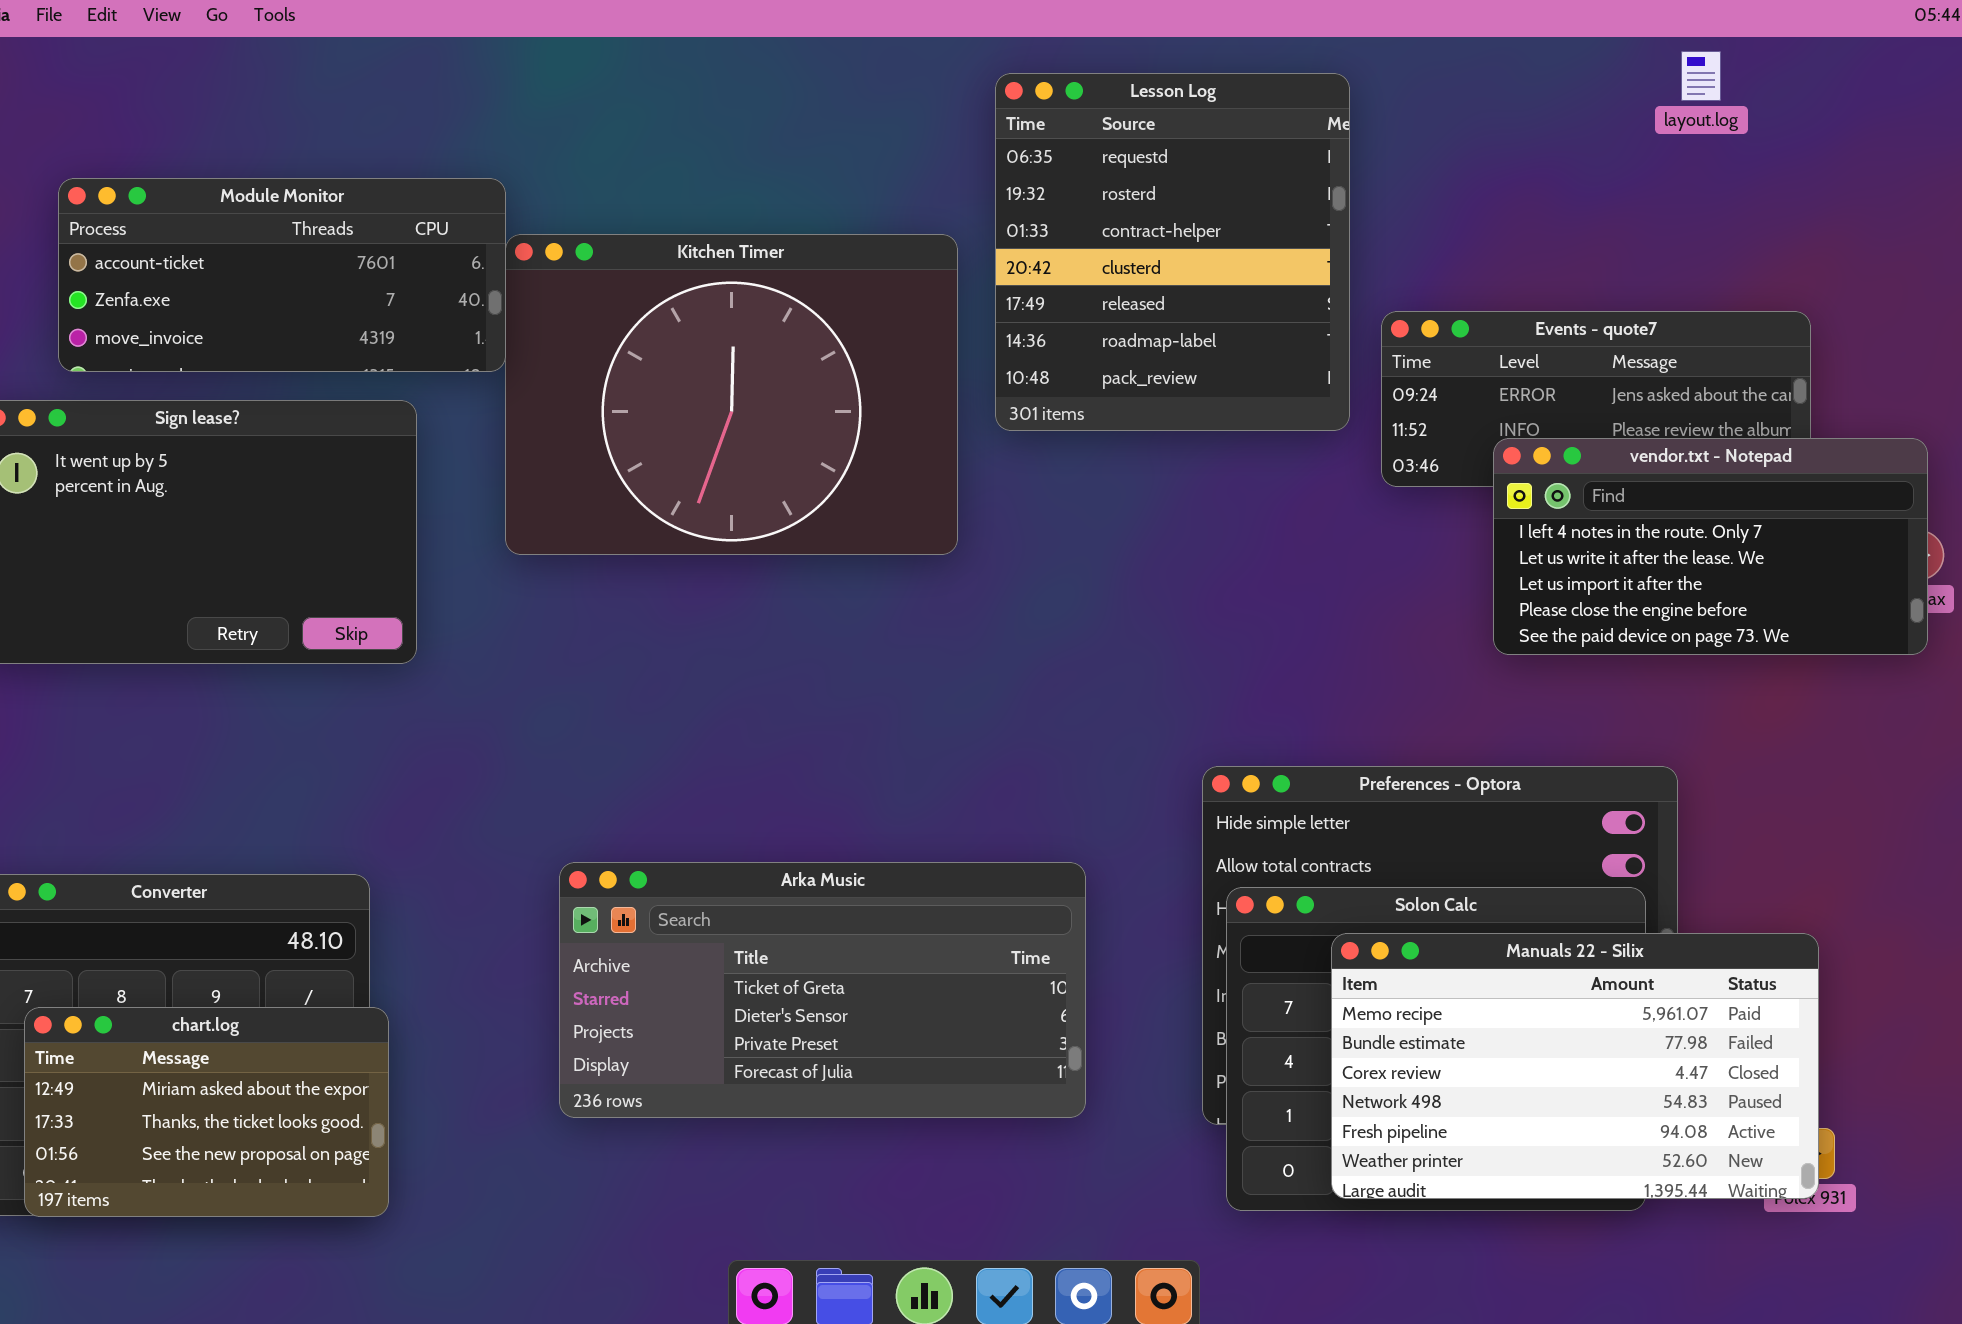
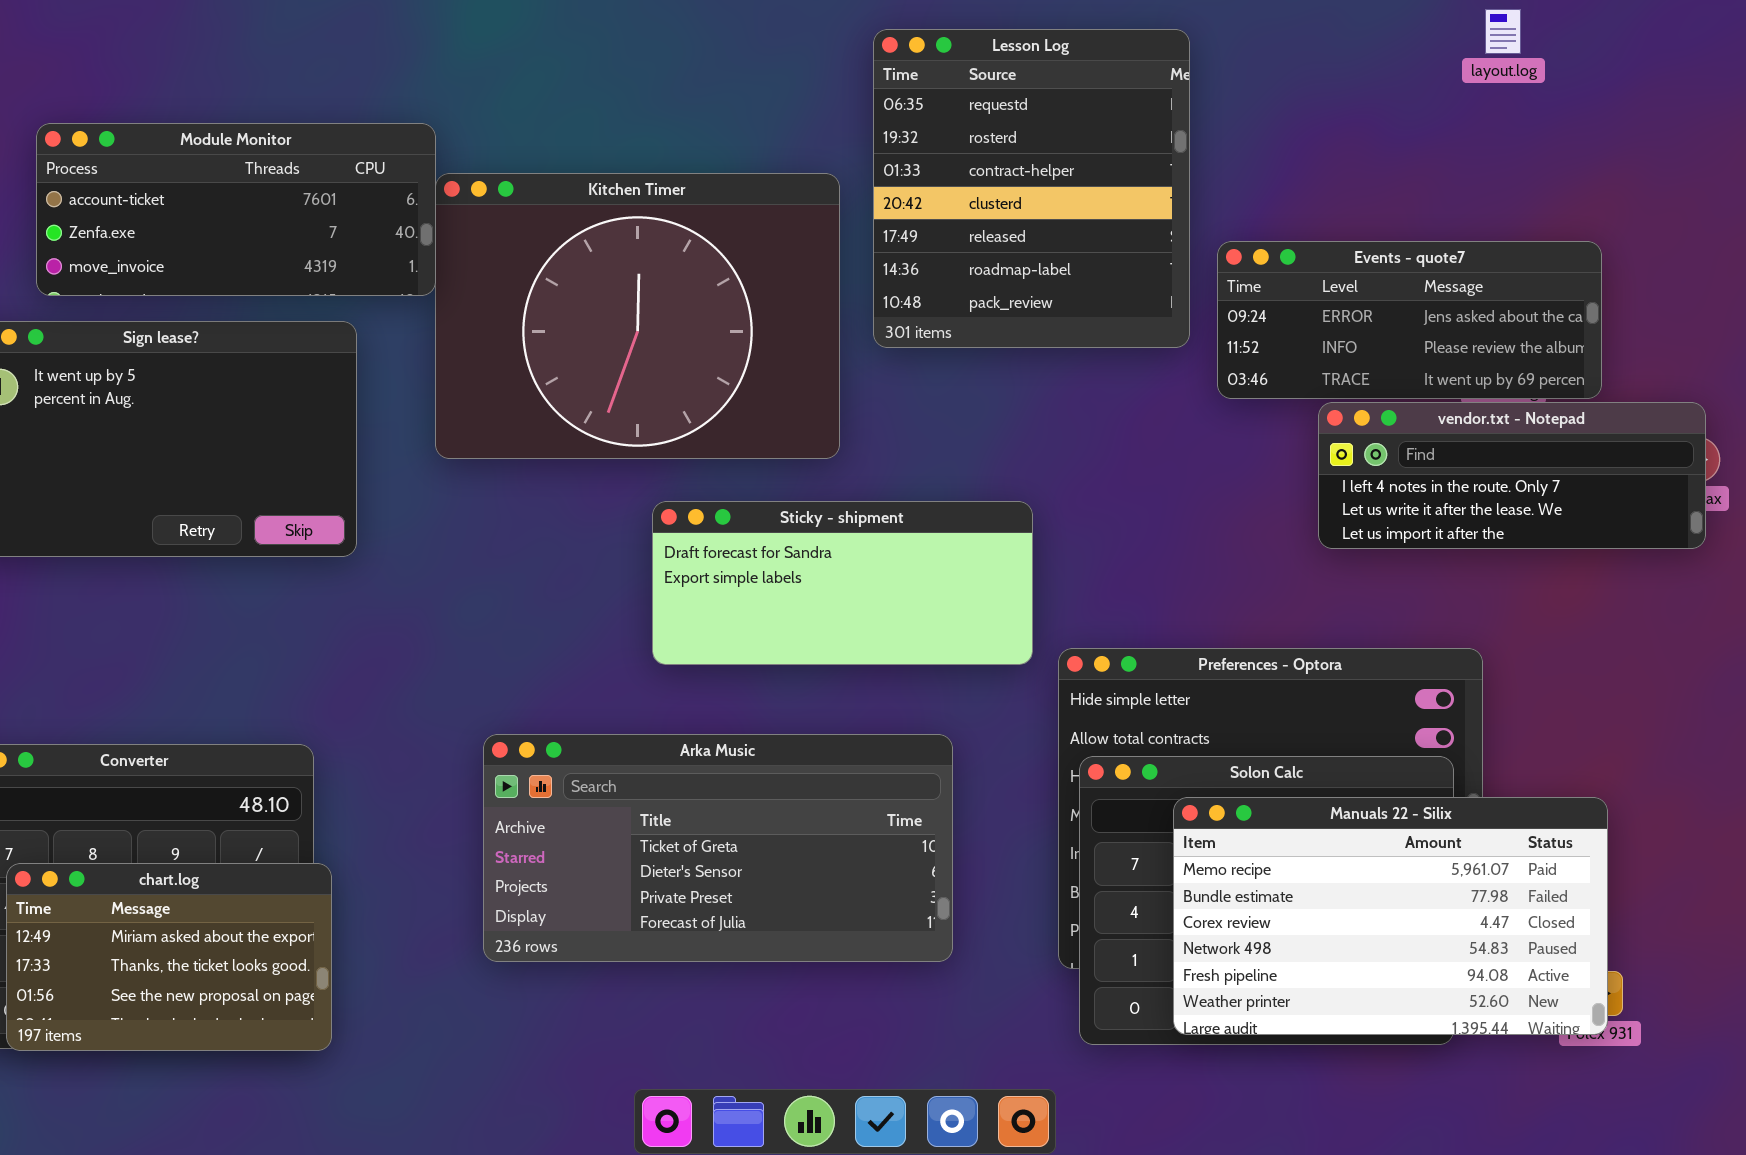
vendor.txt - Notepad: [1493,438,1928,655] -> [1318,402,1706,549], resized
Sticky - shipment: none -> [652,501,1033,665], opened

